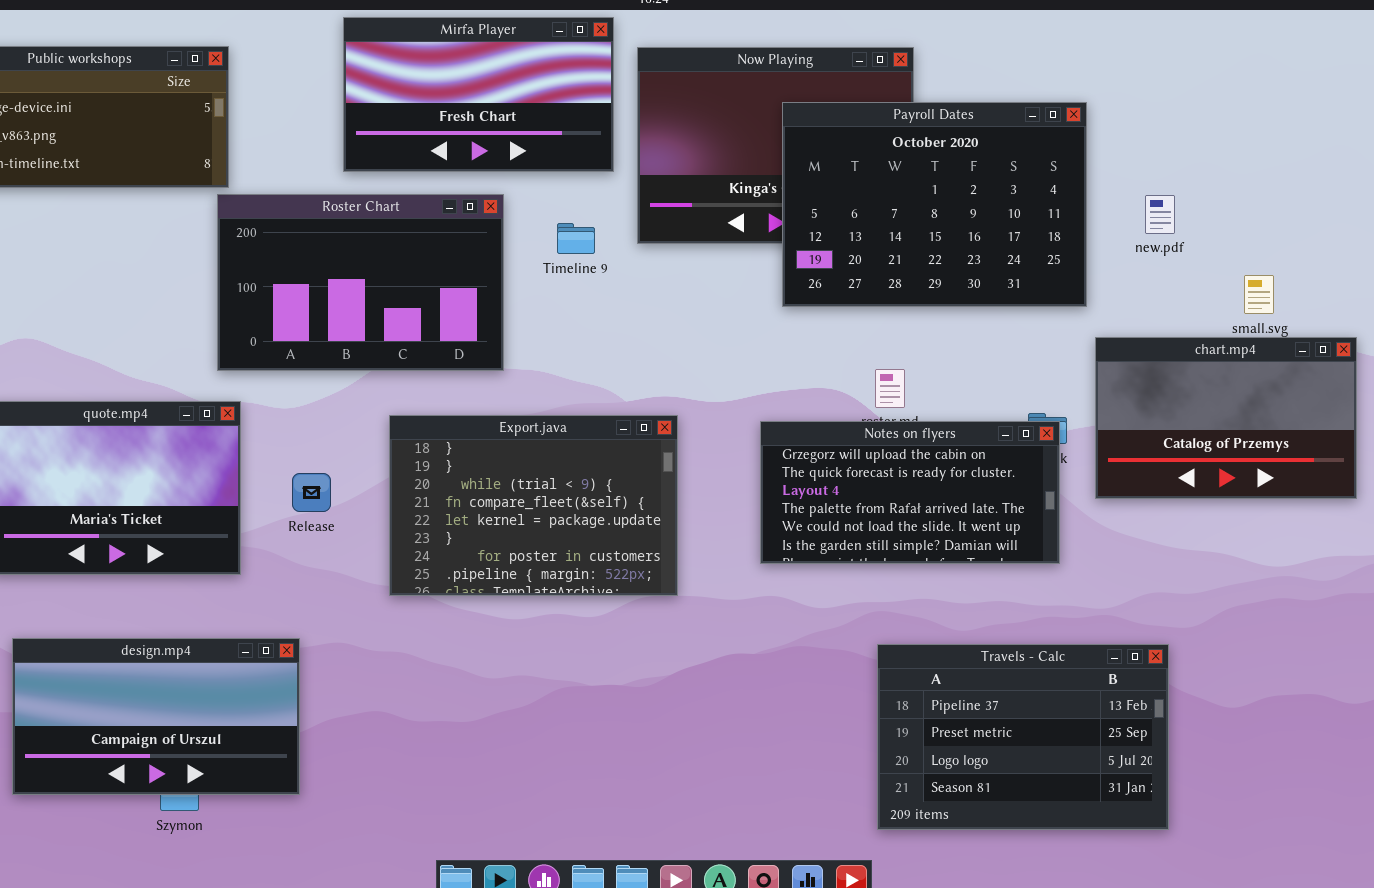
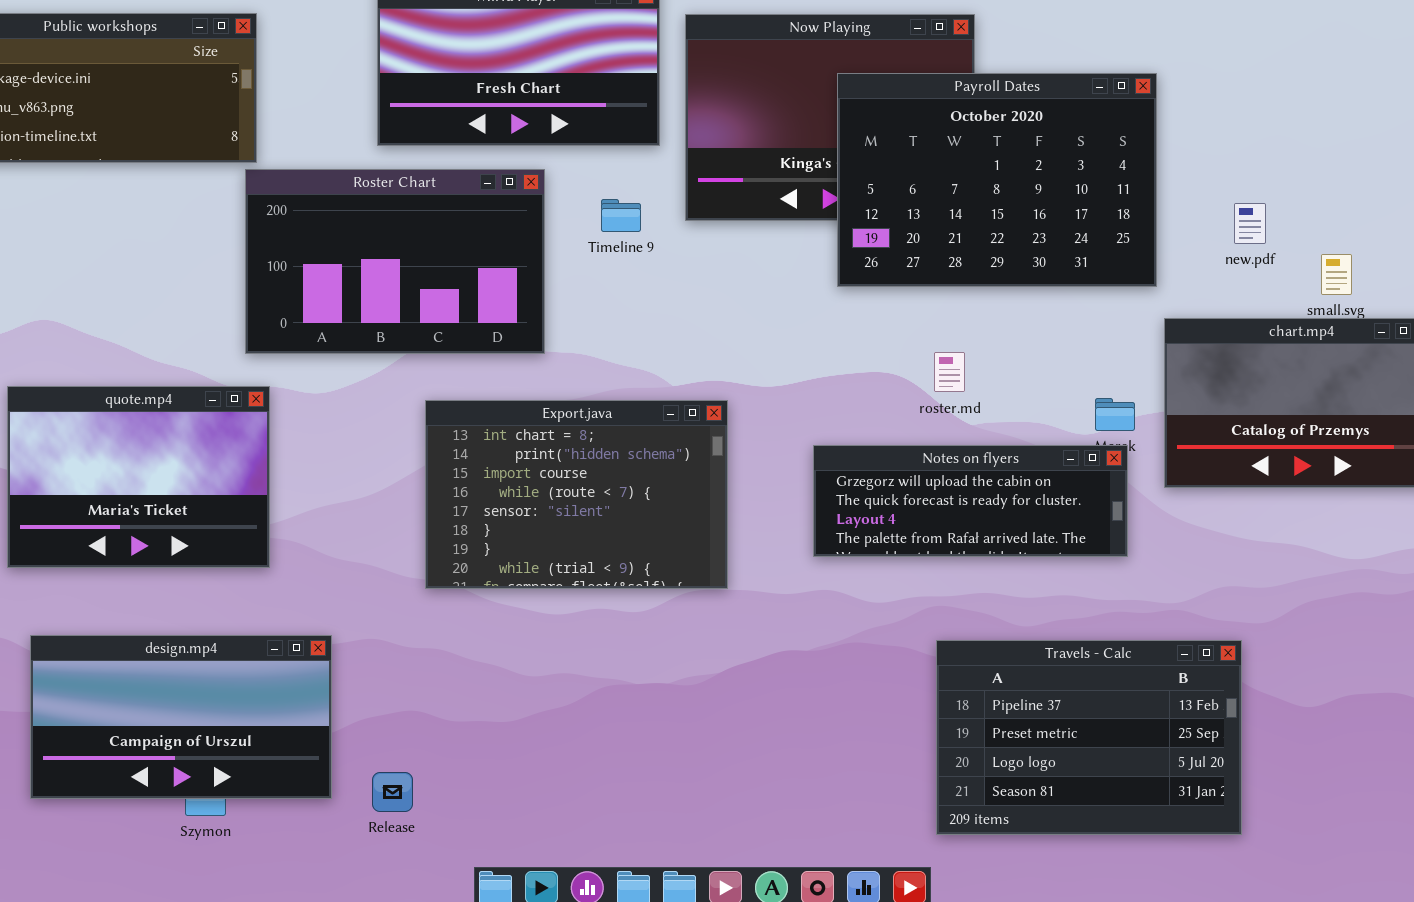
new.pdf: [1145,195,1175,234] -> [1234,203,1266,244], moved
Export.java: [389,415,678,596] -> [425,400,728,589], scrolled up 5 rows
Notes on flyers: [760,421,1060,564] -> [813,445,1128,557], resized
Release: [292,473,331,512] -> [372,772,413,812], moved

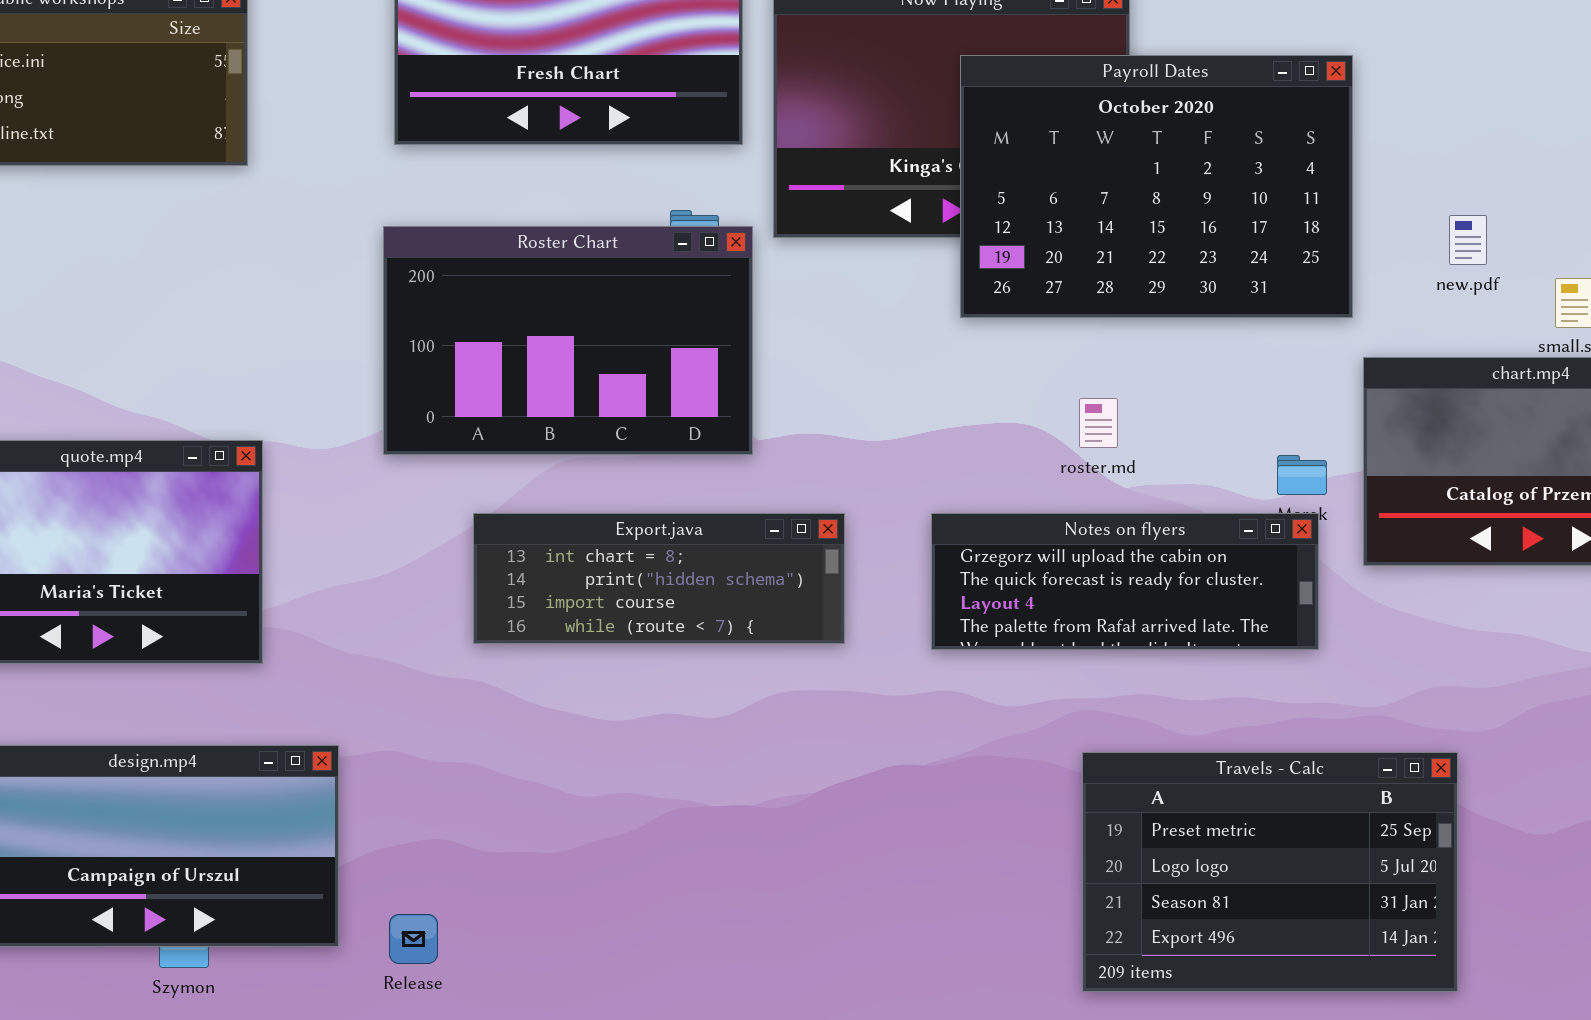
Roster Chart: [245,169,545,354] -> [383,226,753,455], moved
Export.java: [425,400,728,589] -> [473,513,845,644], moved, resized
Travels - Calc: [936,640,1242,835] -> [1082,752,1458,992], scrolled down 1 row

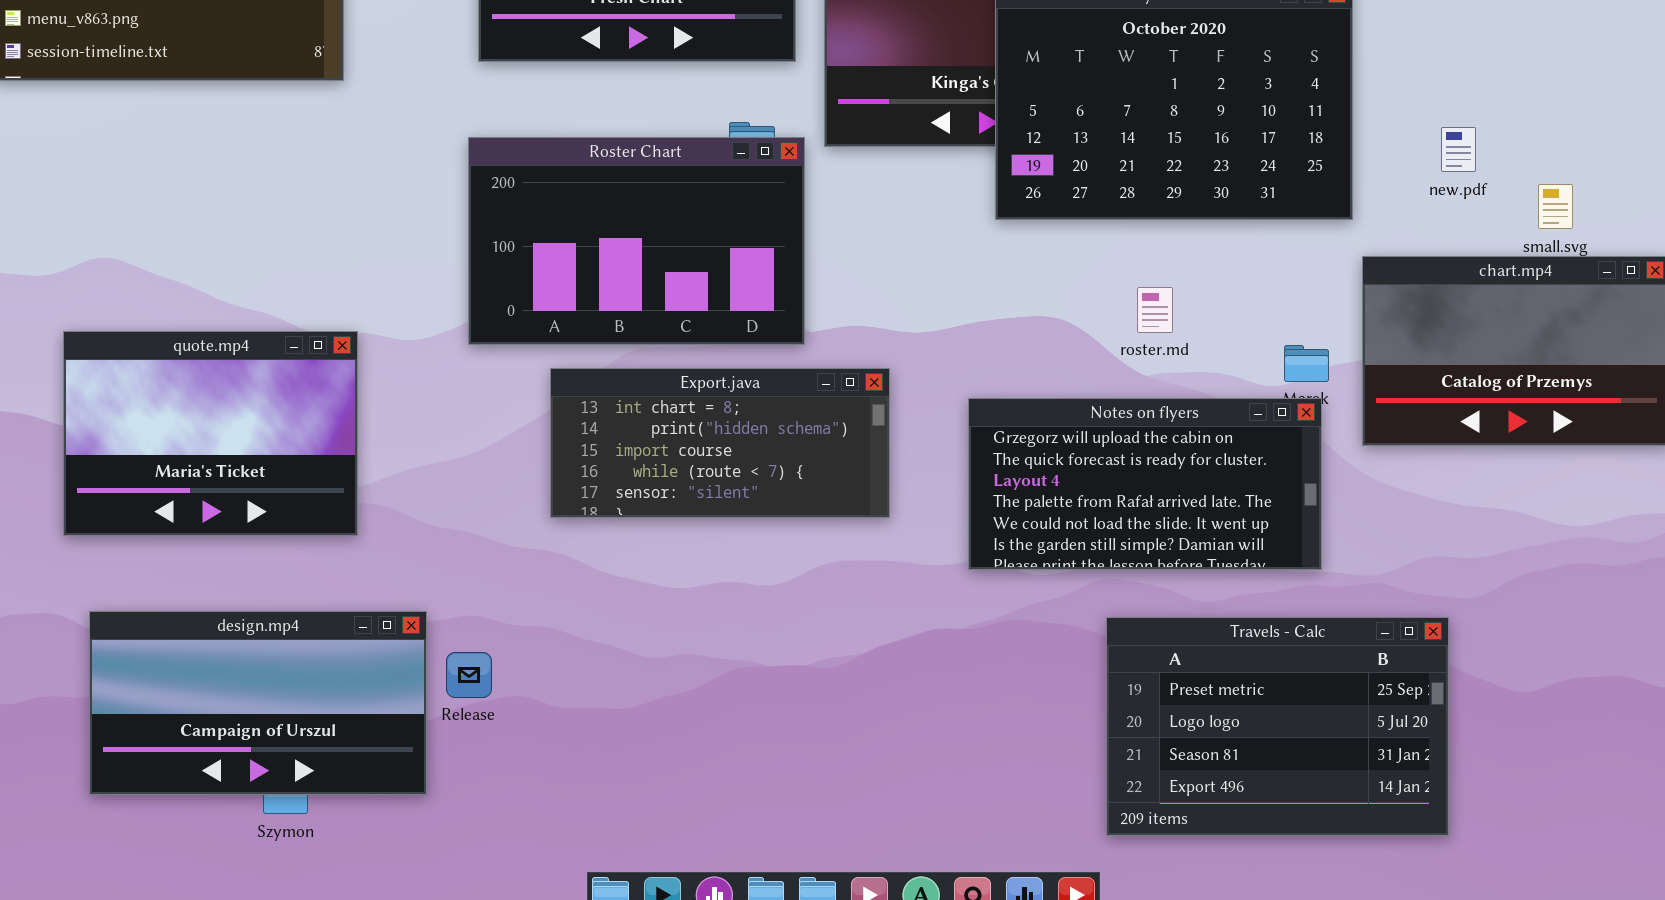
roster.md: [1079,398,1118,448] -> [1137,287,1173,333], moved
Export.java: [473,513,845,644] -> [550,368,890,518], resized
Notes on flyers: [931,513,1319,650] -> [968,398,1322,570], resized
Release: [389,914,438,964] -> [446,652,492,698], moved

